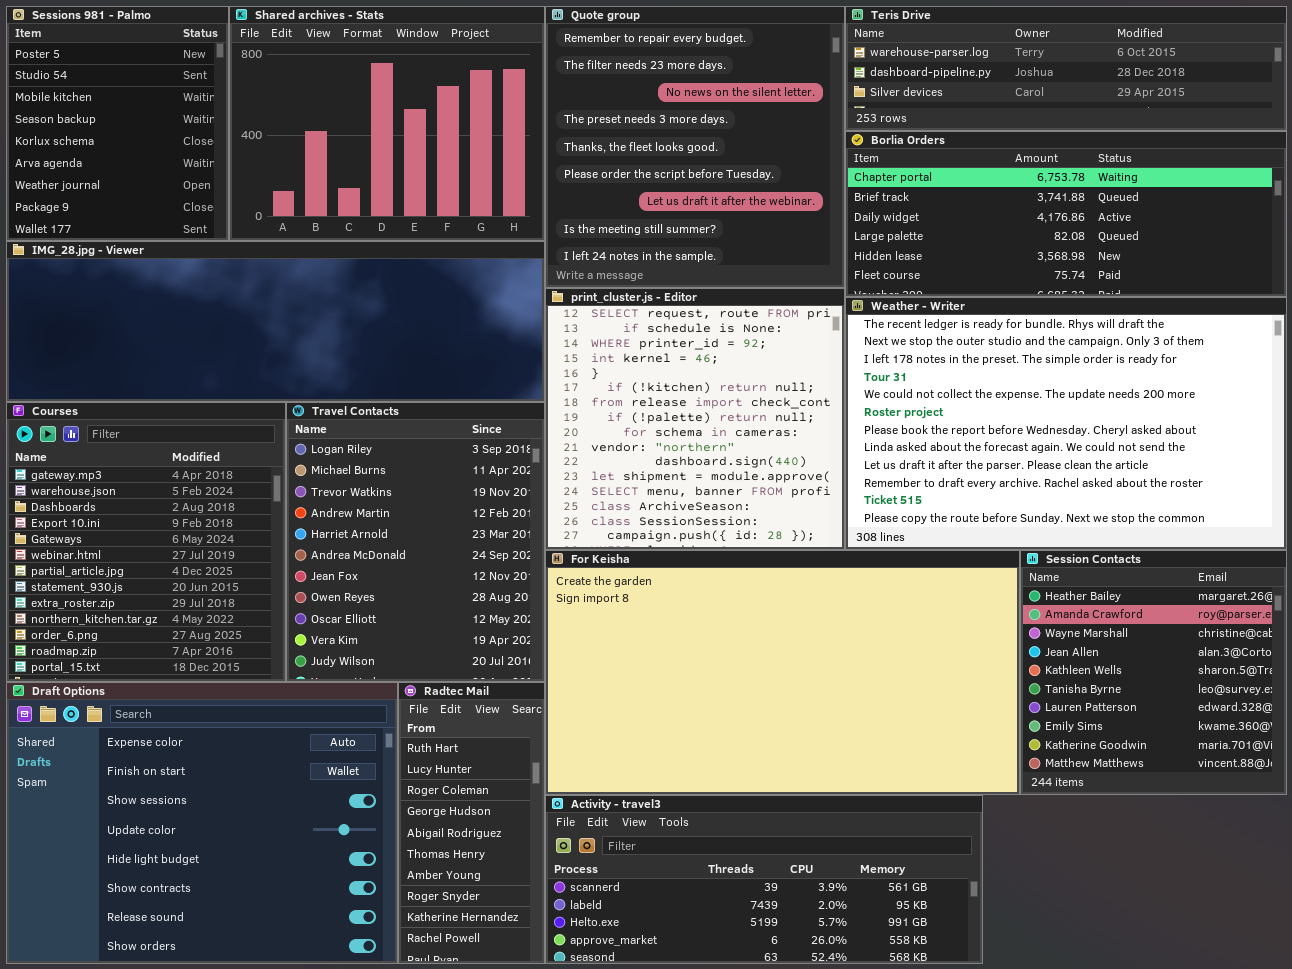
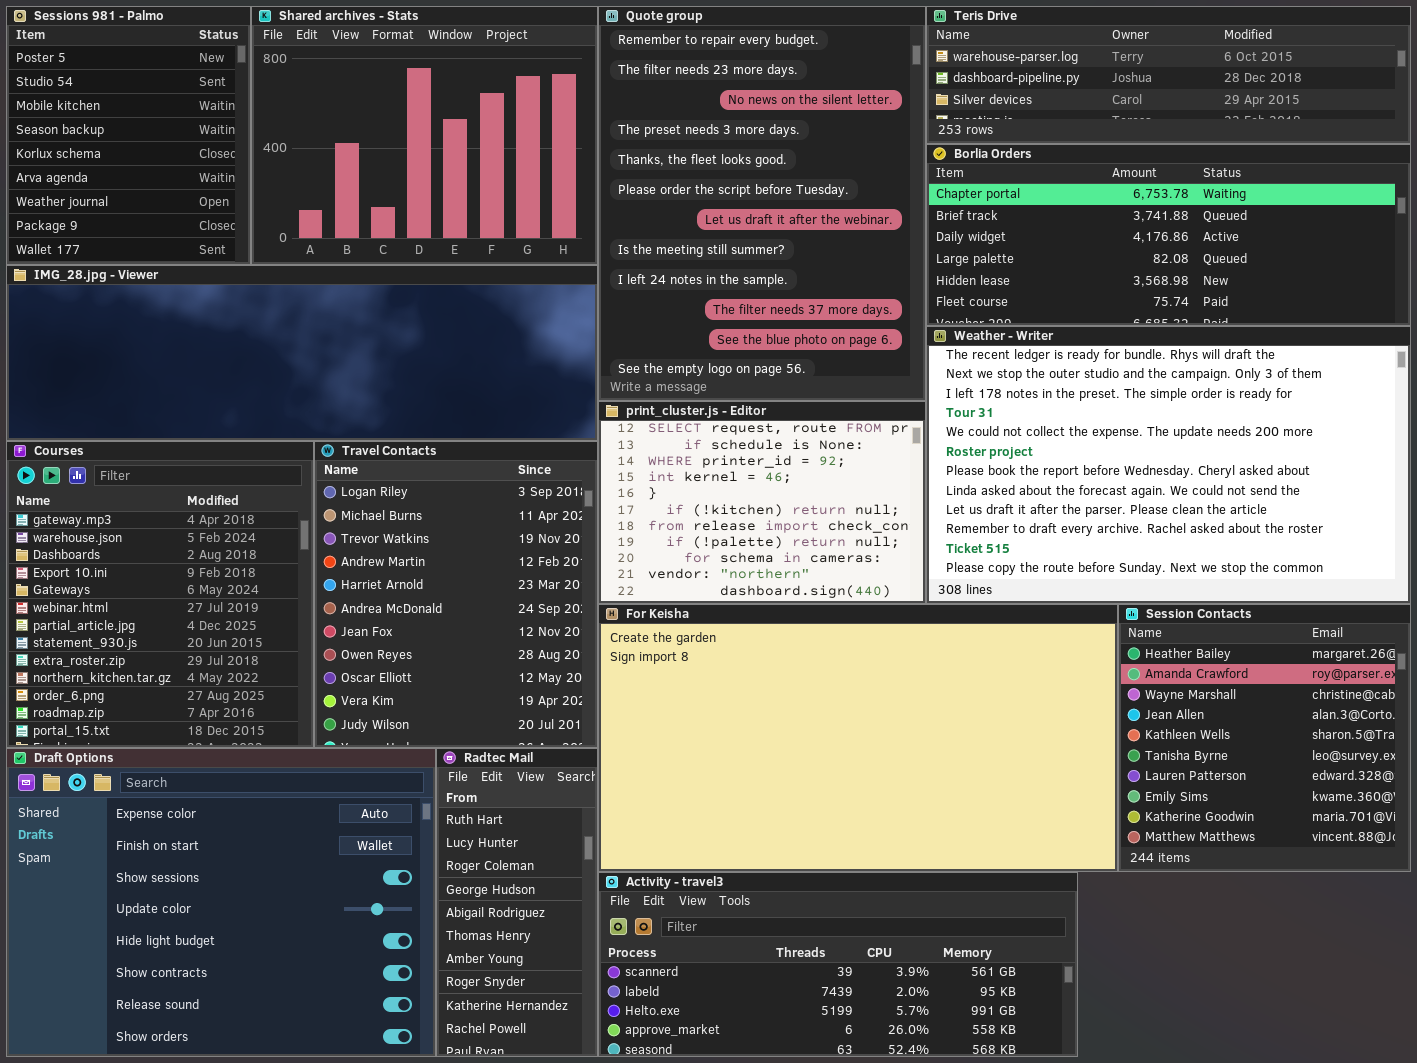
Quote group: [545,6,845,288] -> [598,6,926,401], resized
print_cluster.js - Editor: [545,288,845,550] -> [598,401,926,604], resized

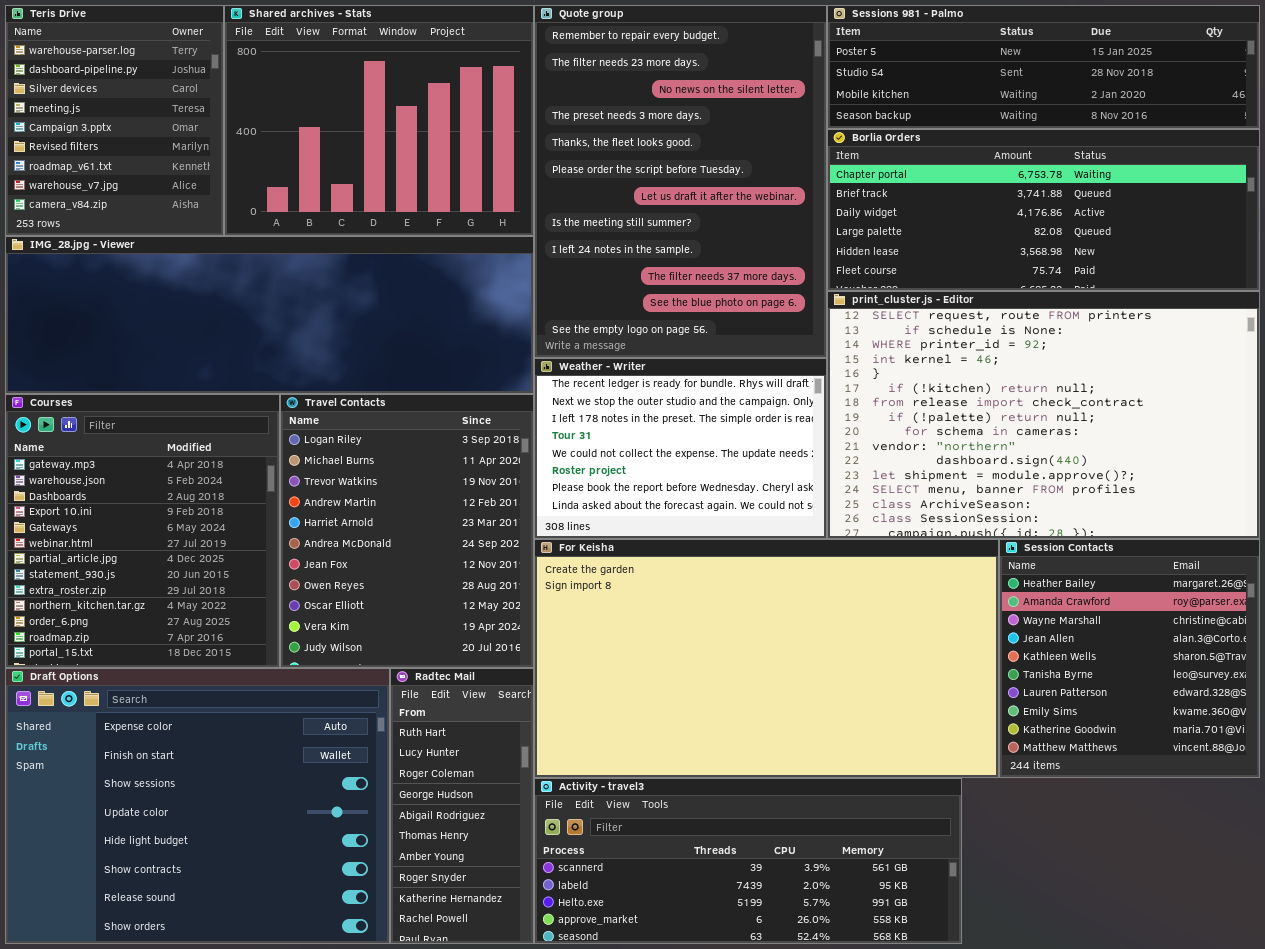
Sessions 981 - Palmo: [6,6,251,265] -> [827,5,1260,129], moved, resized
Teris Drive: [926,6,1411,144] -> [5,5,224,236], moved, resized
Weather - Writer: [926,326,1411,604] -> [534,358,827,539], moved, resized
print_cluster.js - Editor: [598,401,926,604] -> [827,291,1260,539], moved, resized

